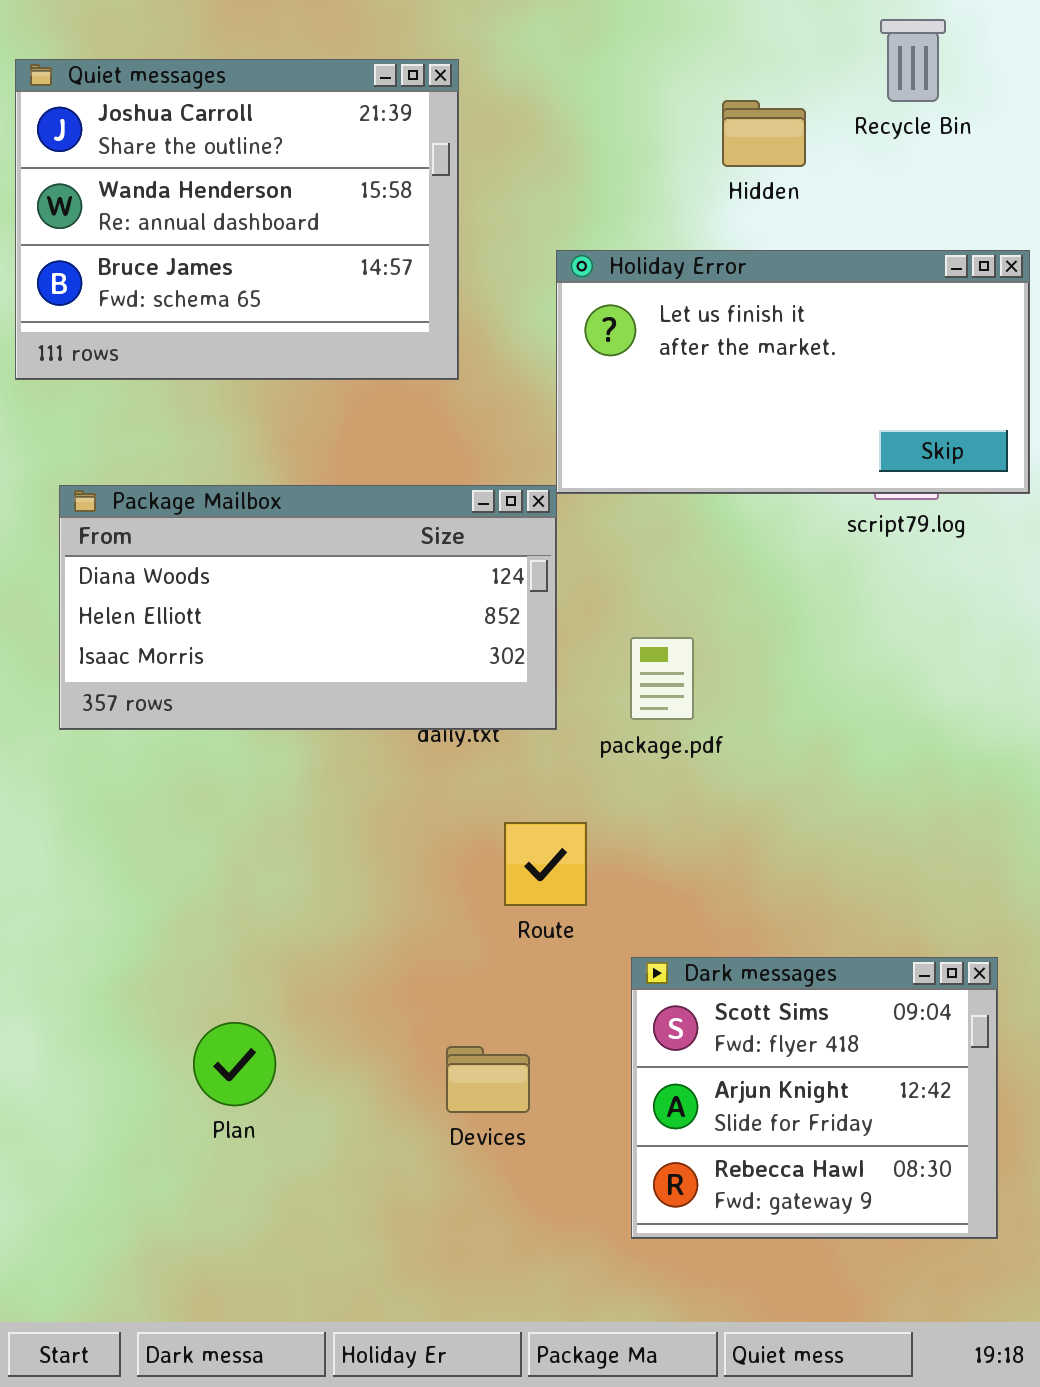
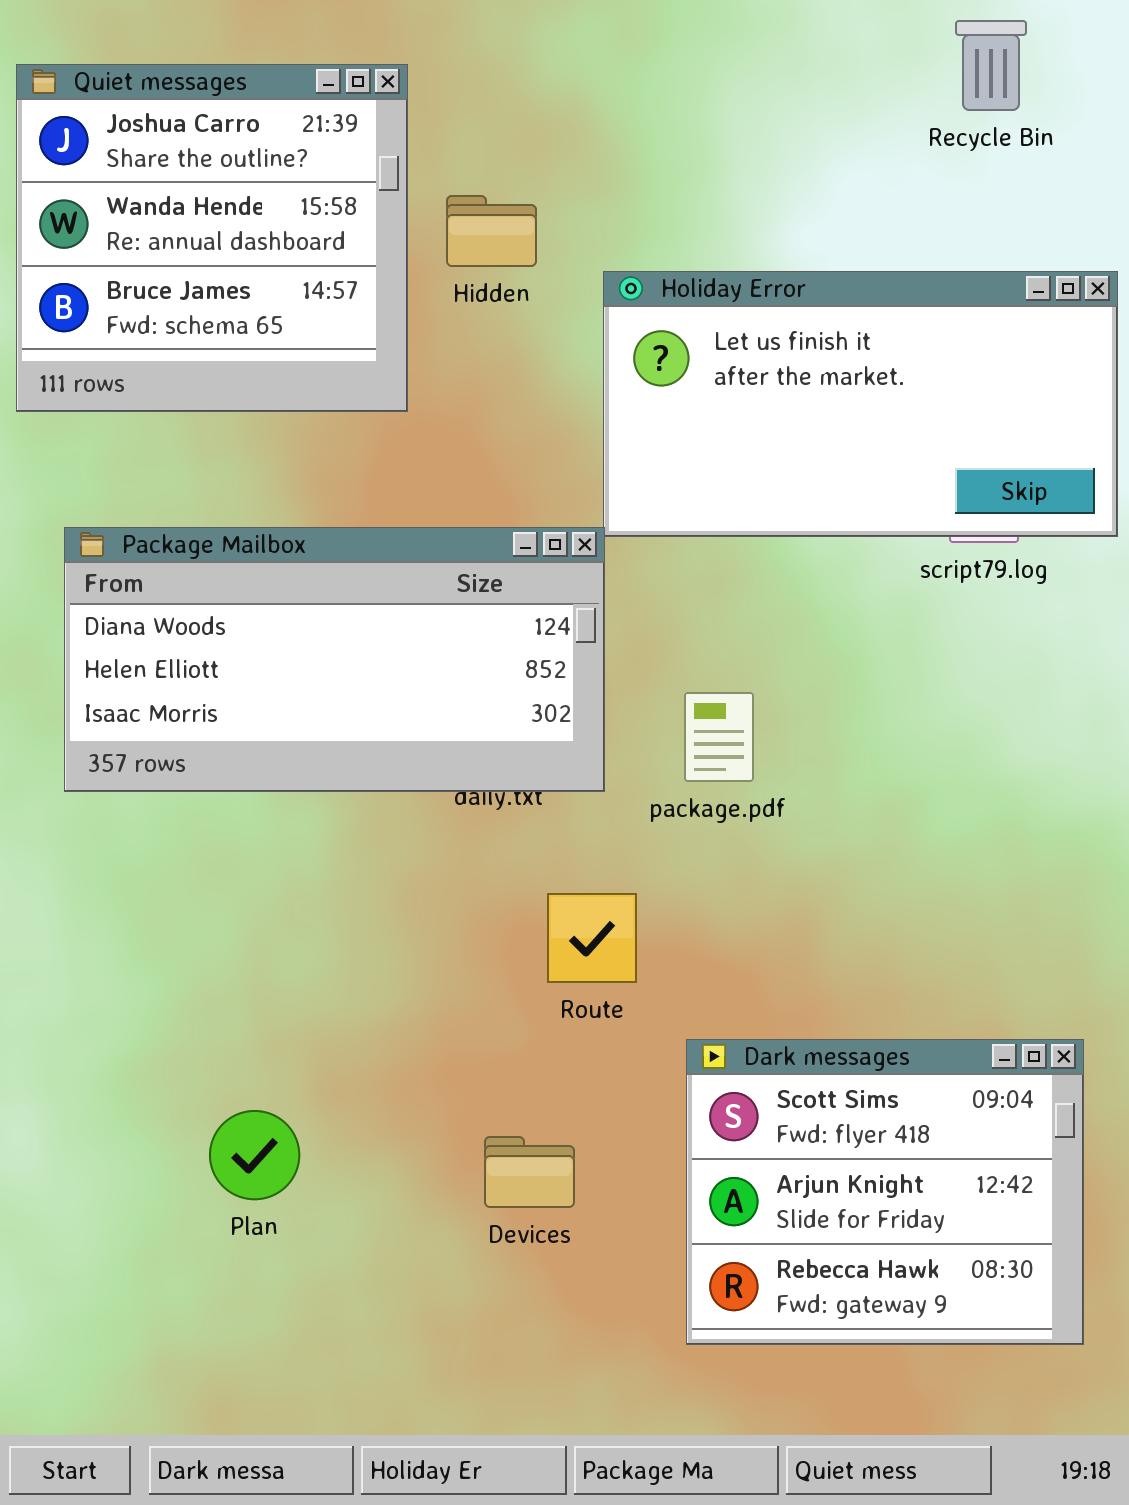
Quiet messages: [15,59,459,380] -> [16,64,408,412], resized
Hidden: [722,100,806,167] -> [446,195,537,267], moved

